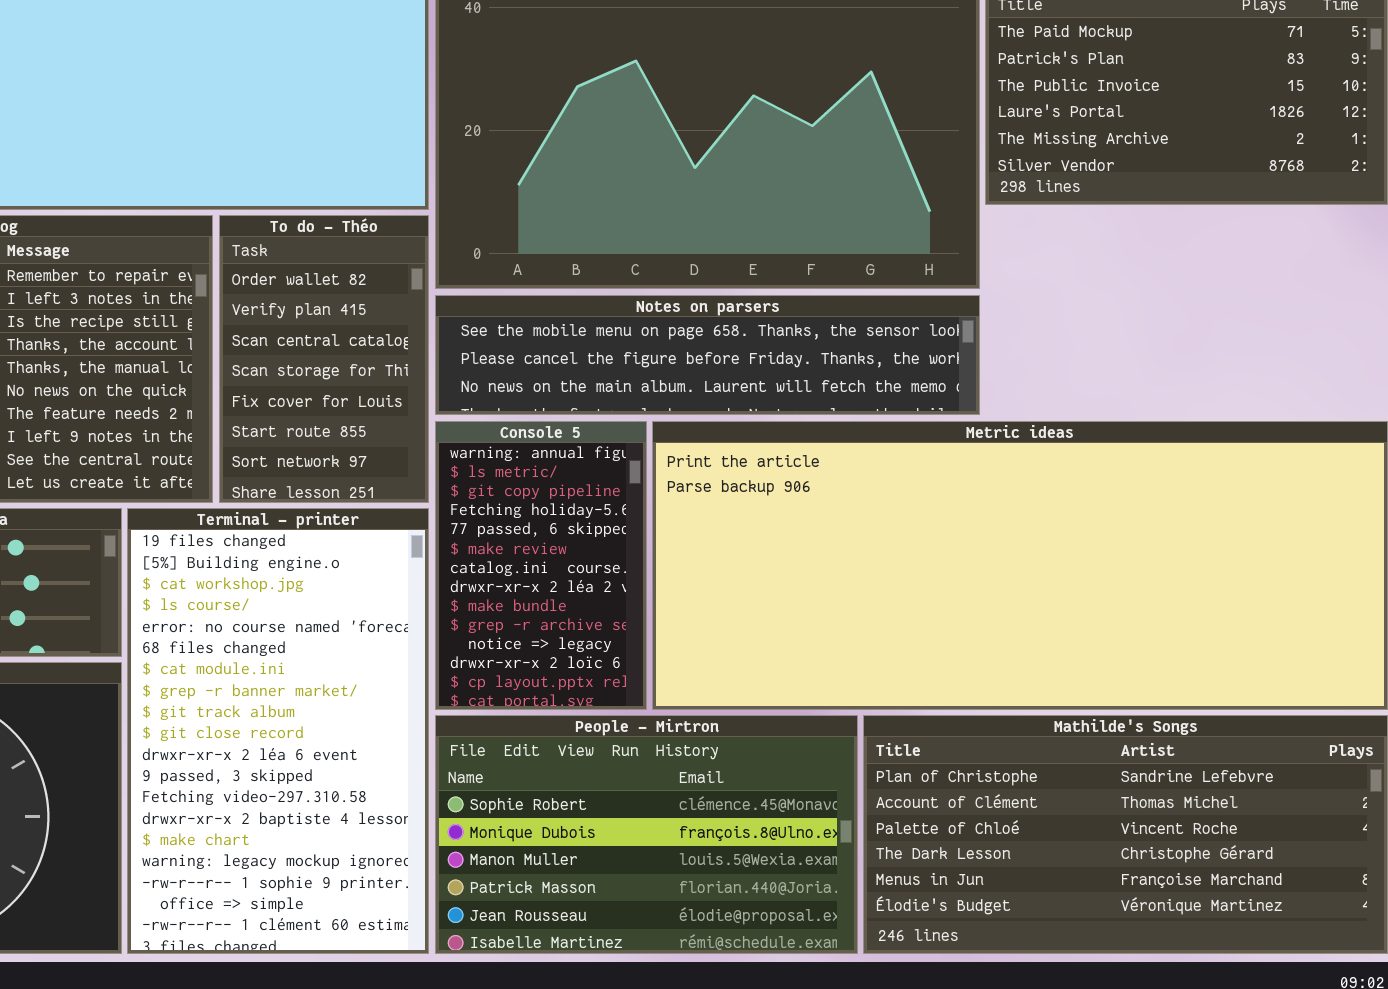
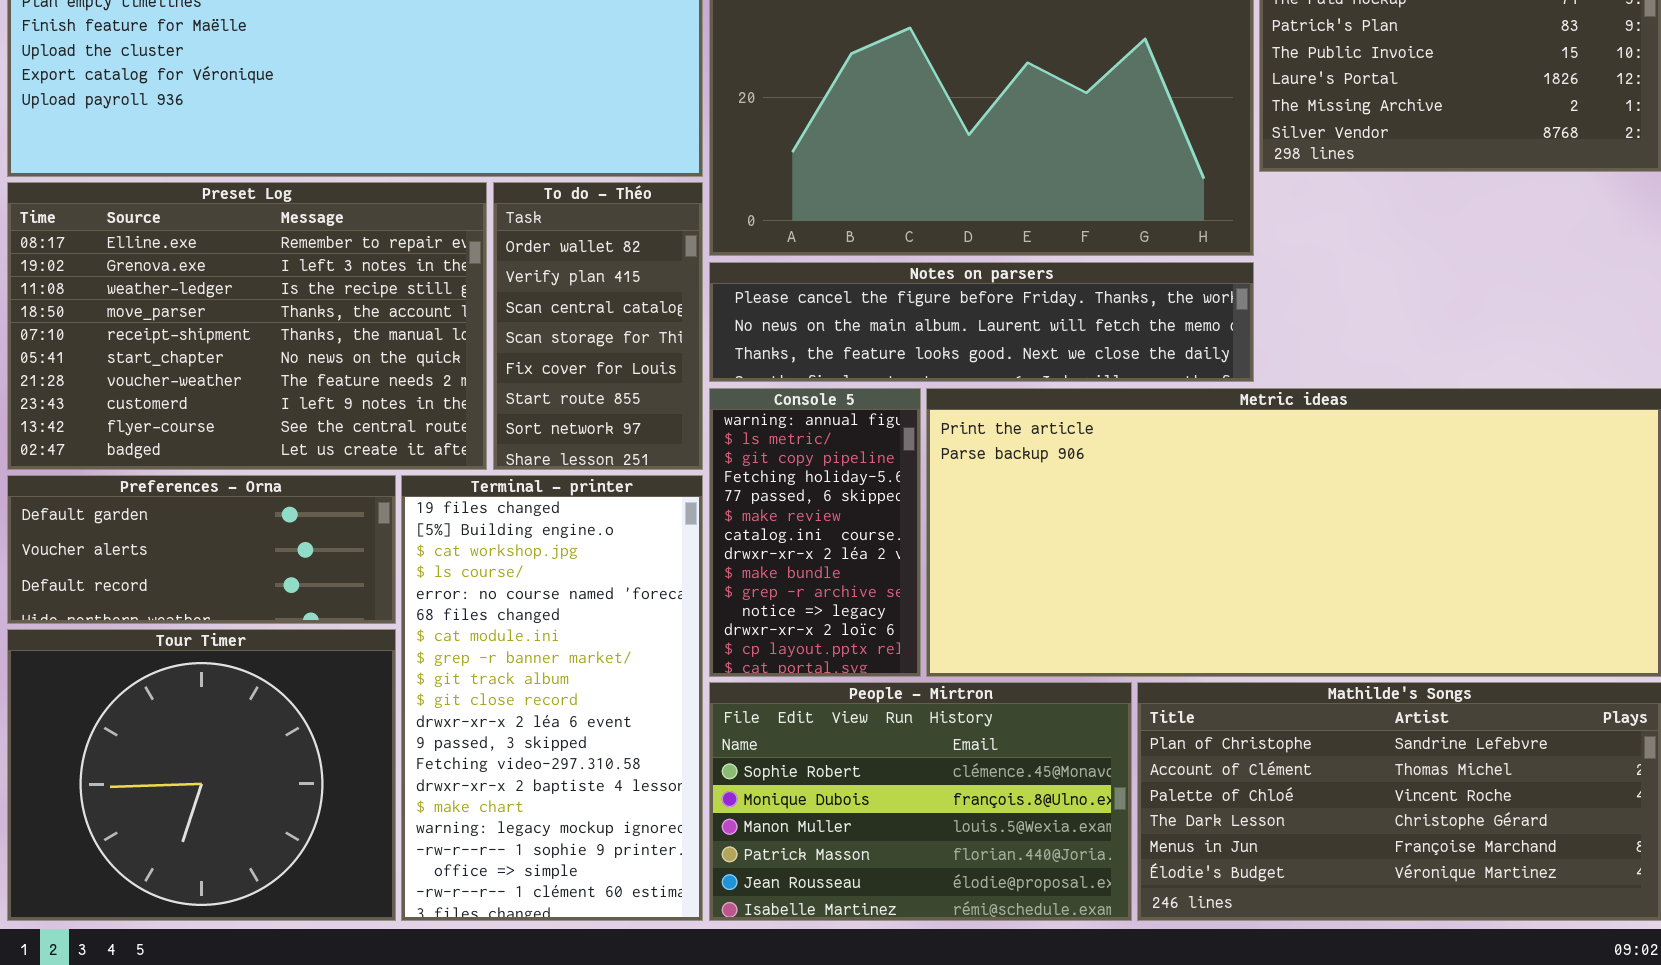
Notes on parsers: [435,295,980,415] -> [709,262,1254,382], scrolled down 1 row

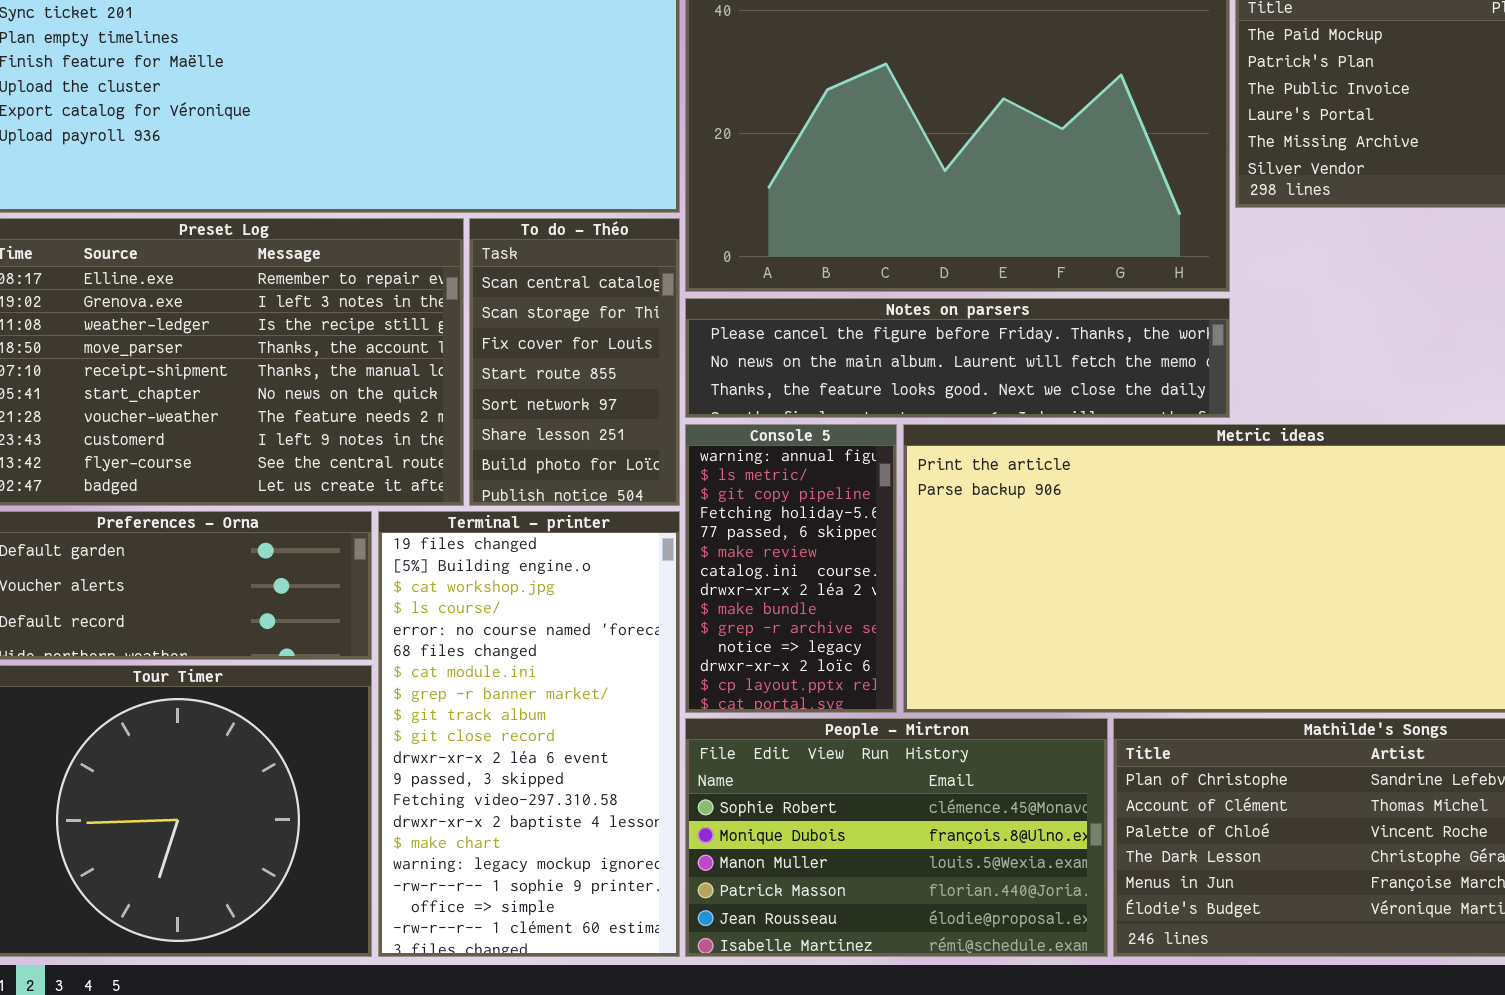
To do - Théo: [493,182,703,470] -> [469,218,680,506], scrolled down 2 rows

